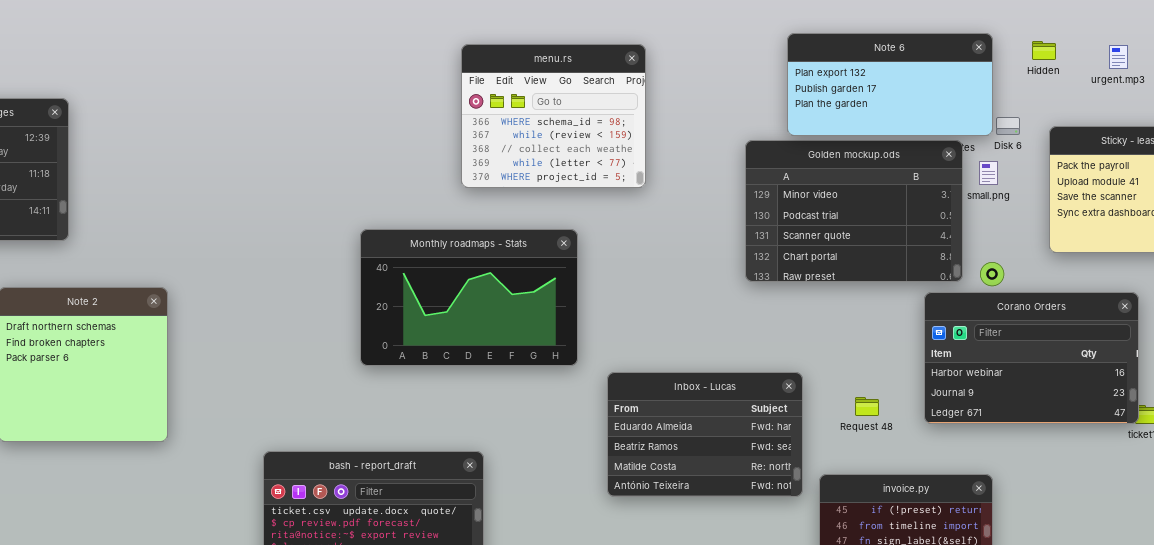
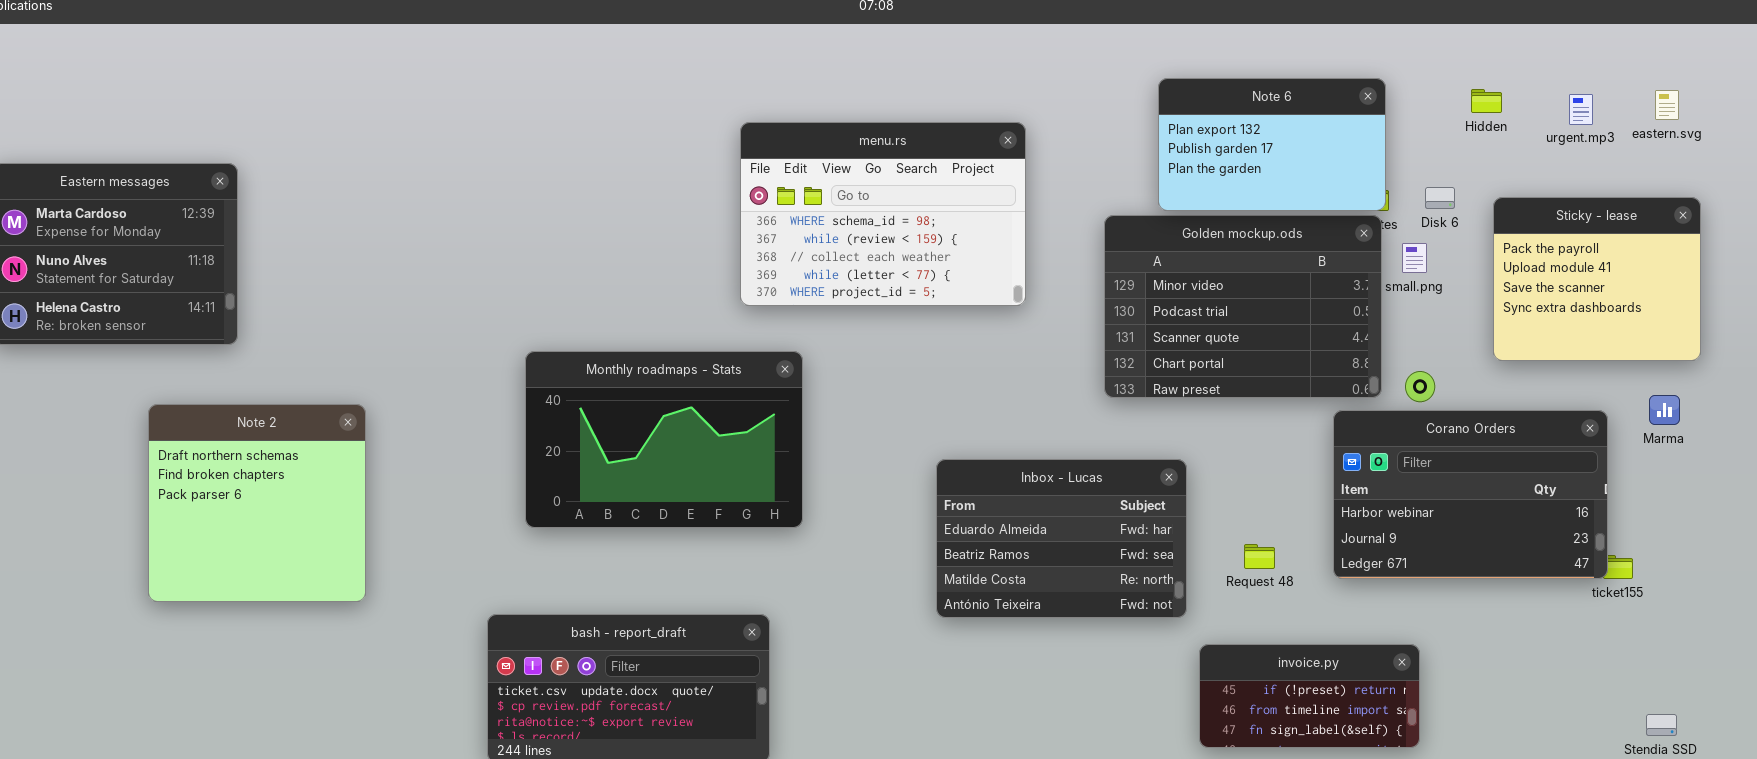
Note 6: [787,33,993,136] -> [1158,78,1386,211], resized
menu.rs: [461,44,646,188] -> [740,122,1026,306], moved, resized
Monthly roadmaps - Stats: [360,229,578,366] -> [525,351,803,528], moved
Inbox - Lucas: [607,372,803,497] -> [936,459,1187,618], moved

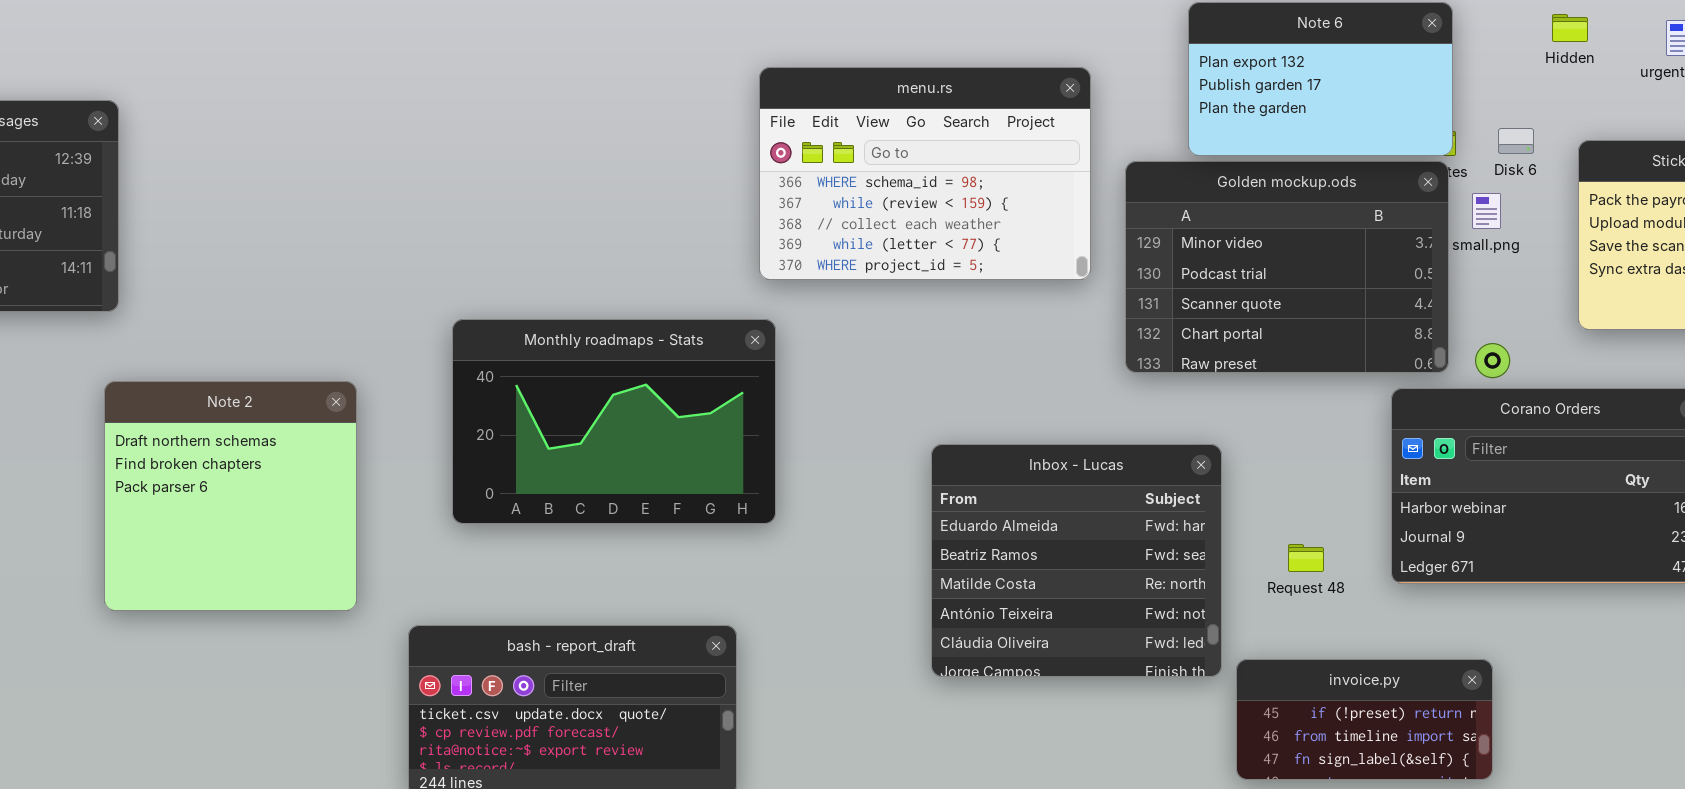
menu.rs: [740,122,1026,306] -> [759,67,1091,280], moved
Note 2: [148,404,366,602] -> [104,381,357,611], moved
Inbox - Lucas: [936,459,1187,618] -> [931,444,1222,677], resized

